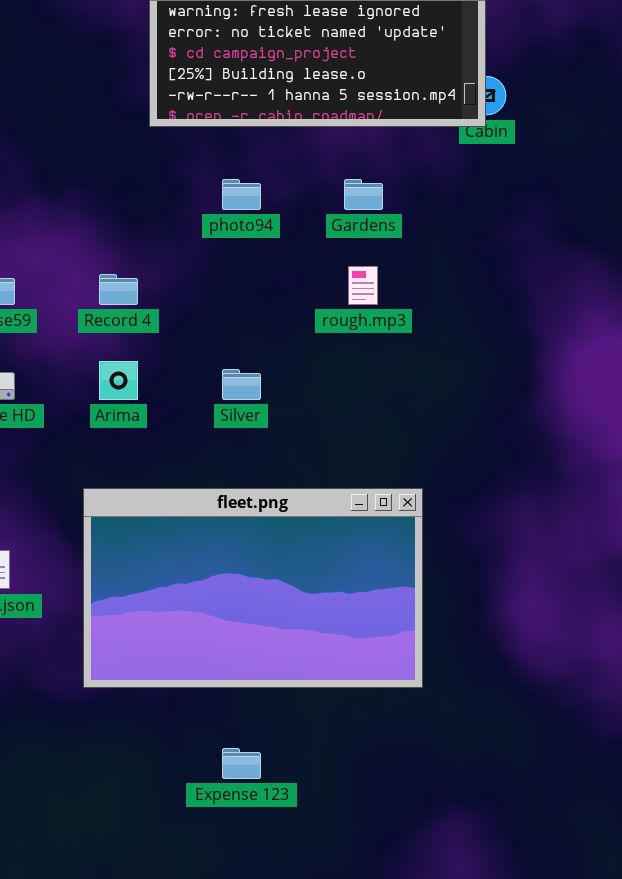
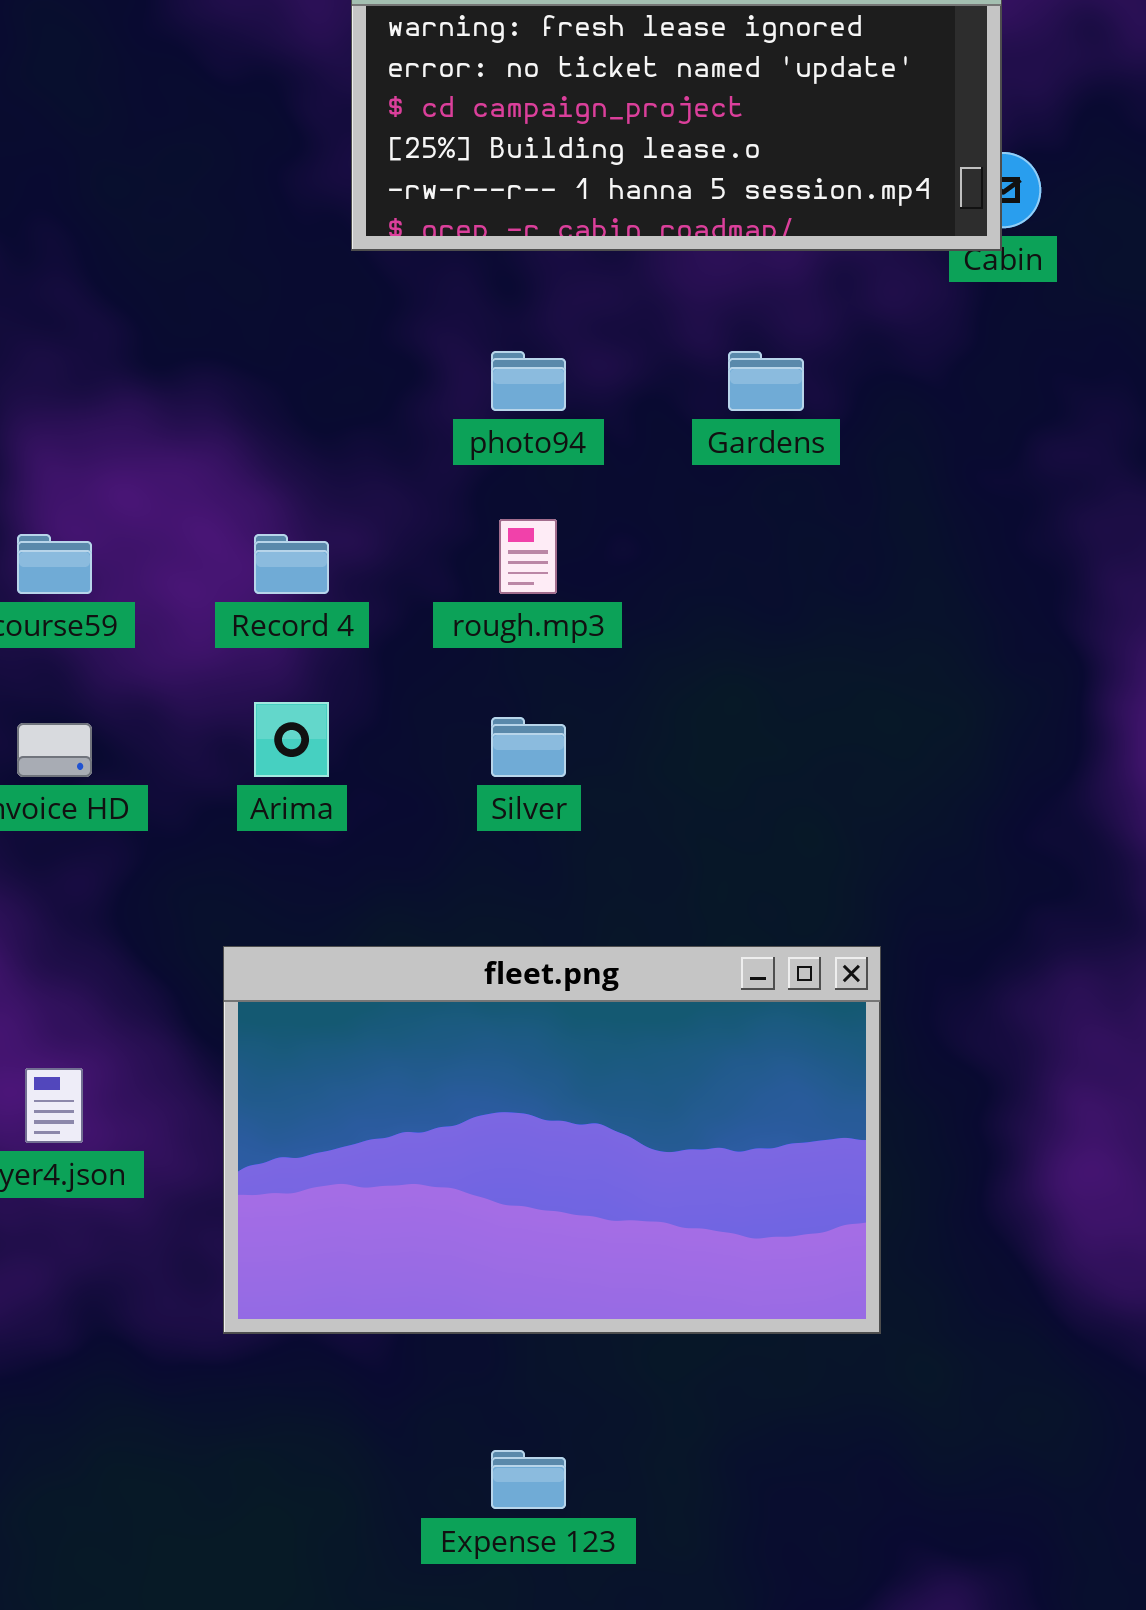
rough.mp3: [348,266,378,305] -> [499,519,557,594], moved

